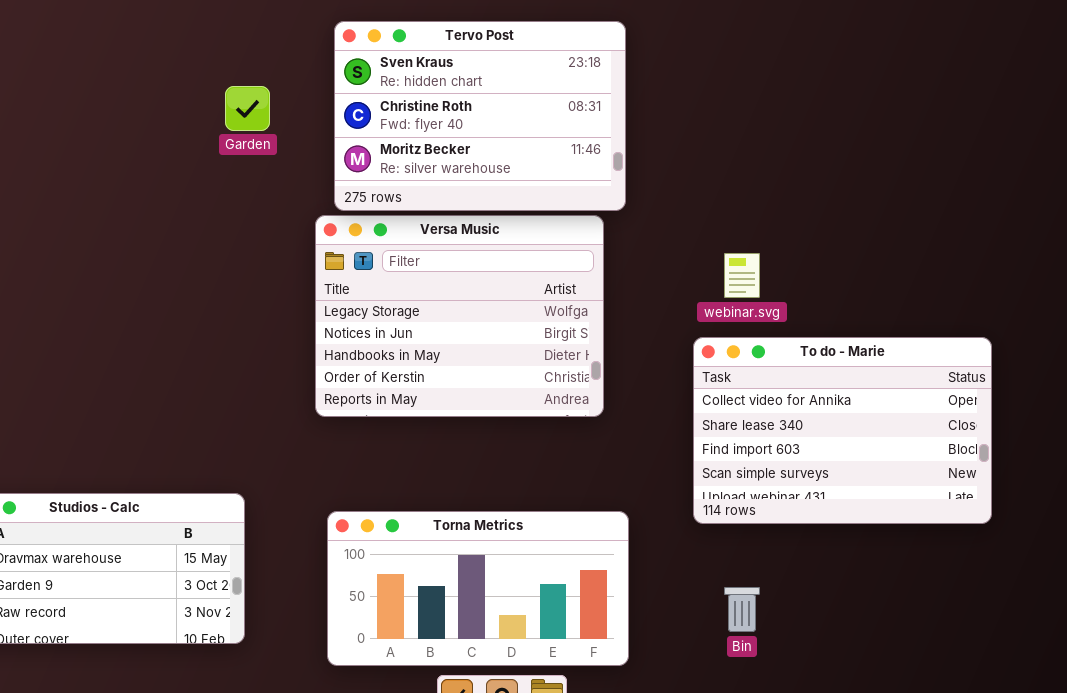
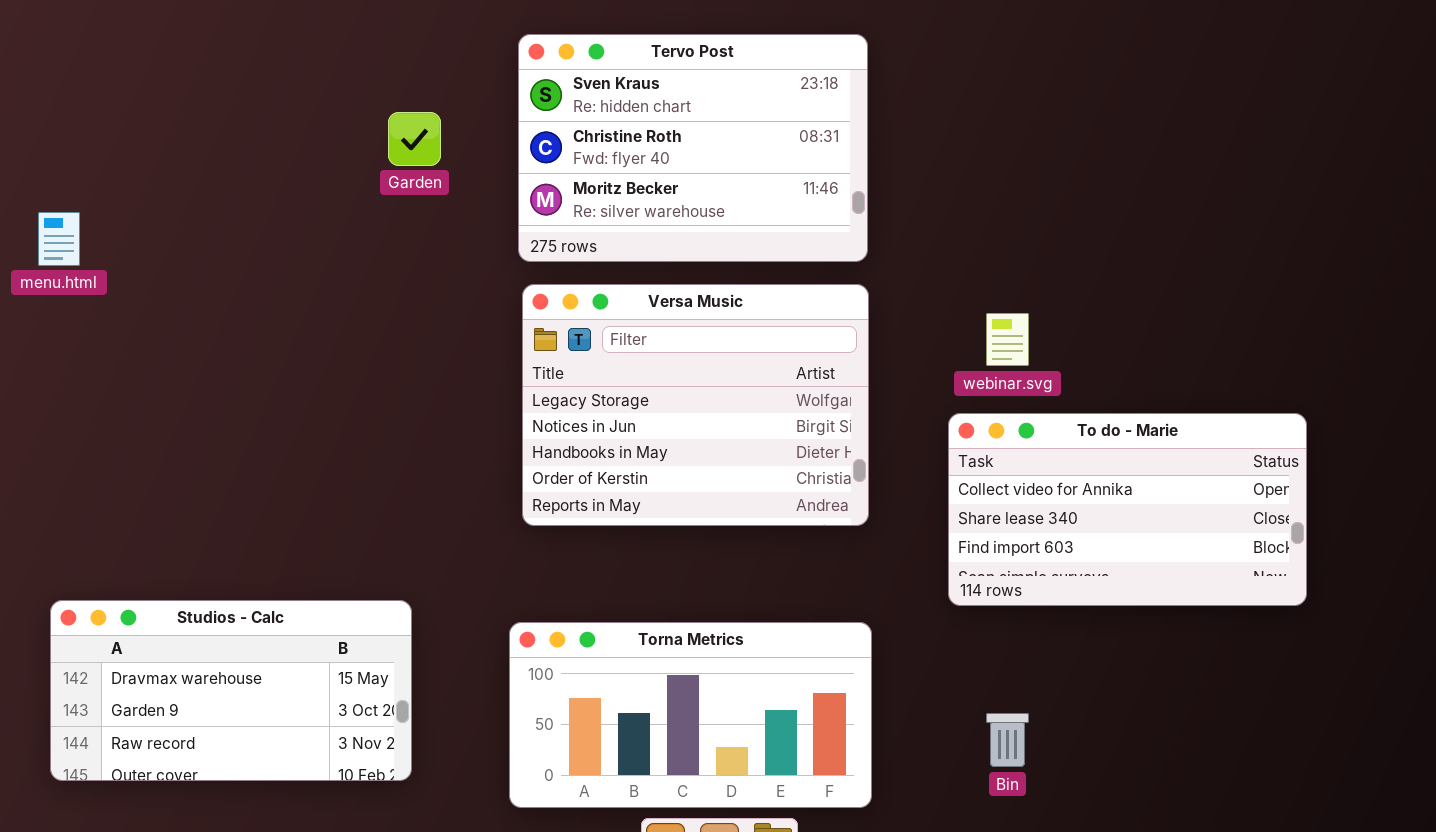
Versa Music: [315,215,604,417] -> [522,284,869,526], moved
To do - Marie: [693,337,992,524] -> [948,413,1307,606], resized

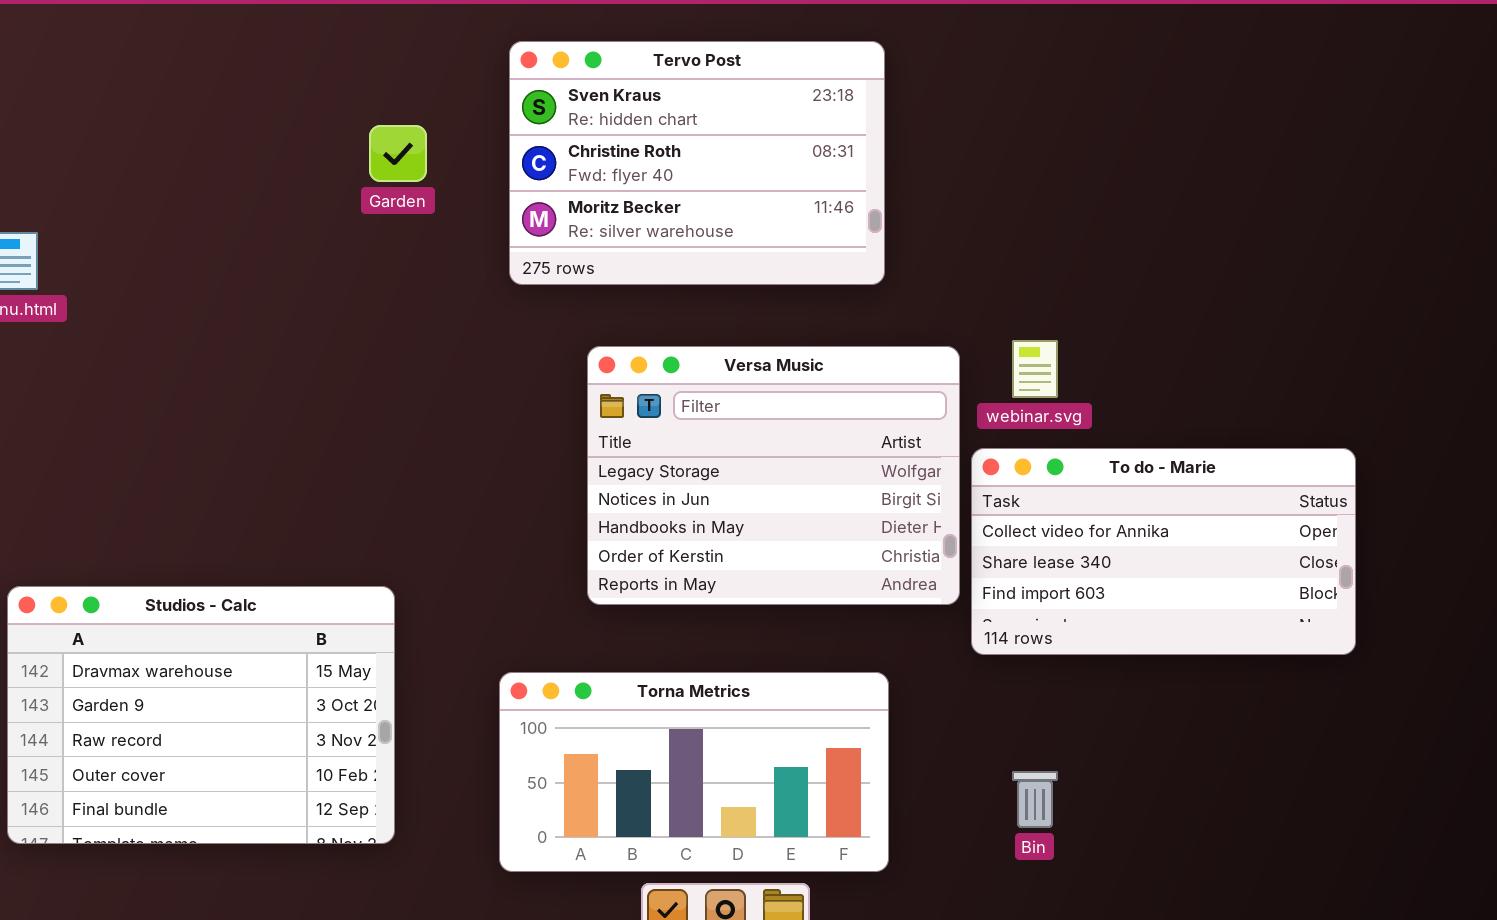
Versa Music: [522,284,869,526] -> [587,346,960,605], moved
Studios - Calc: [50,600,412,781] -> [7,586,395,844], resized

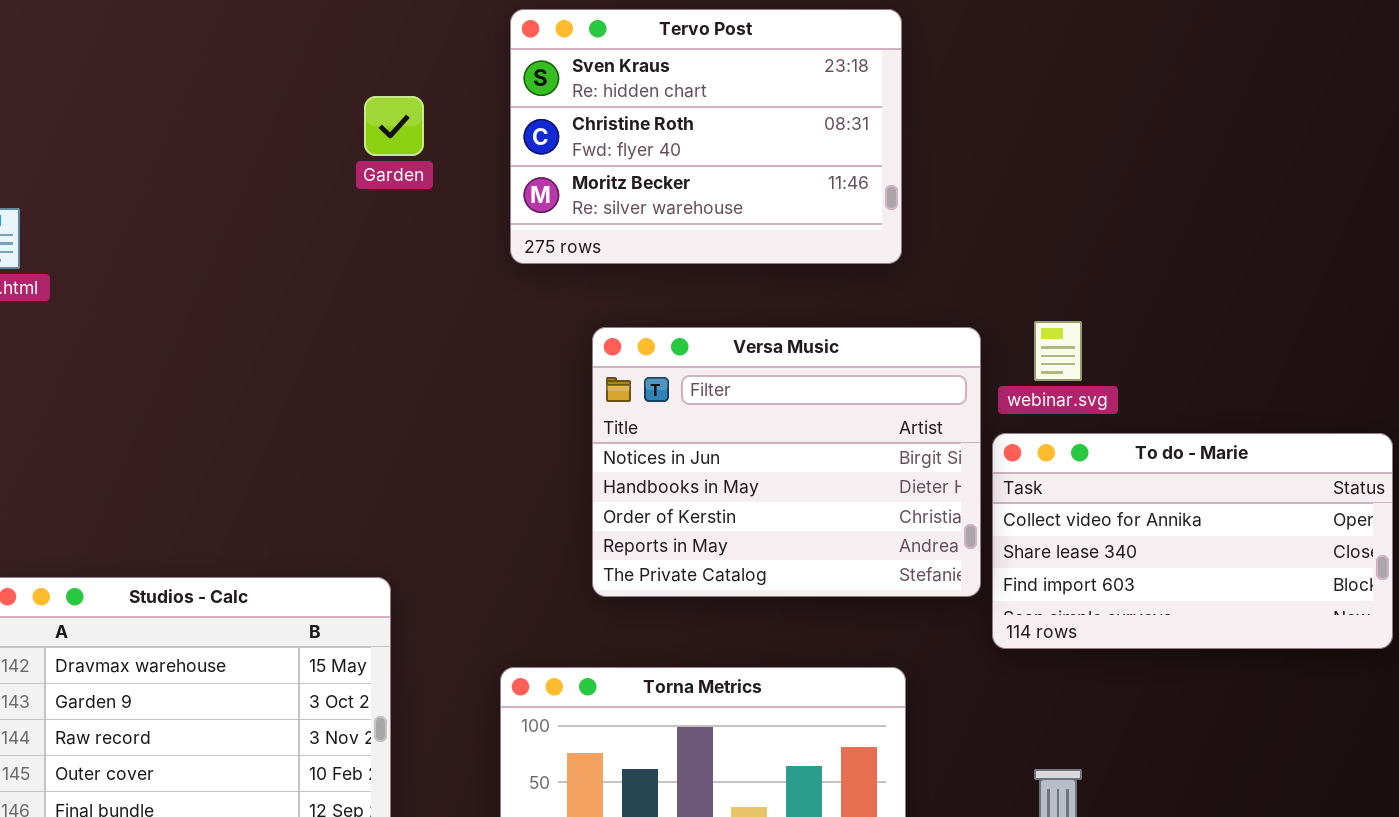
Versa Music: [587,346,960,605] -> [592,327,981,597], scrolled down 1 row

